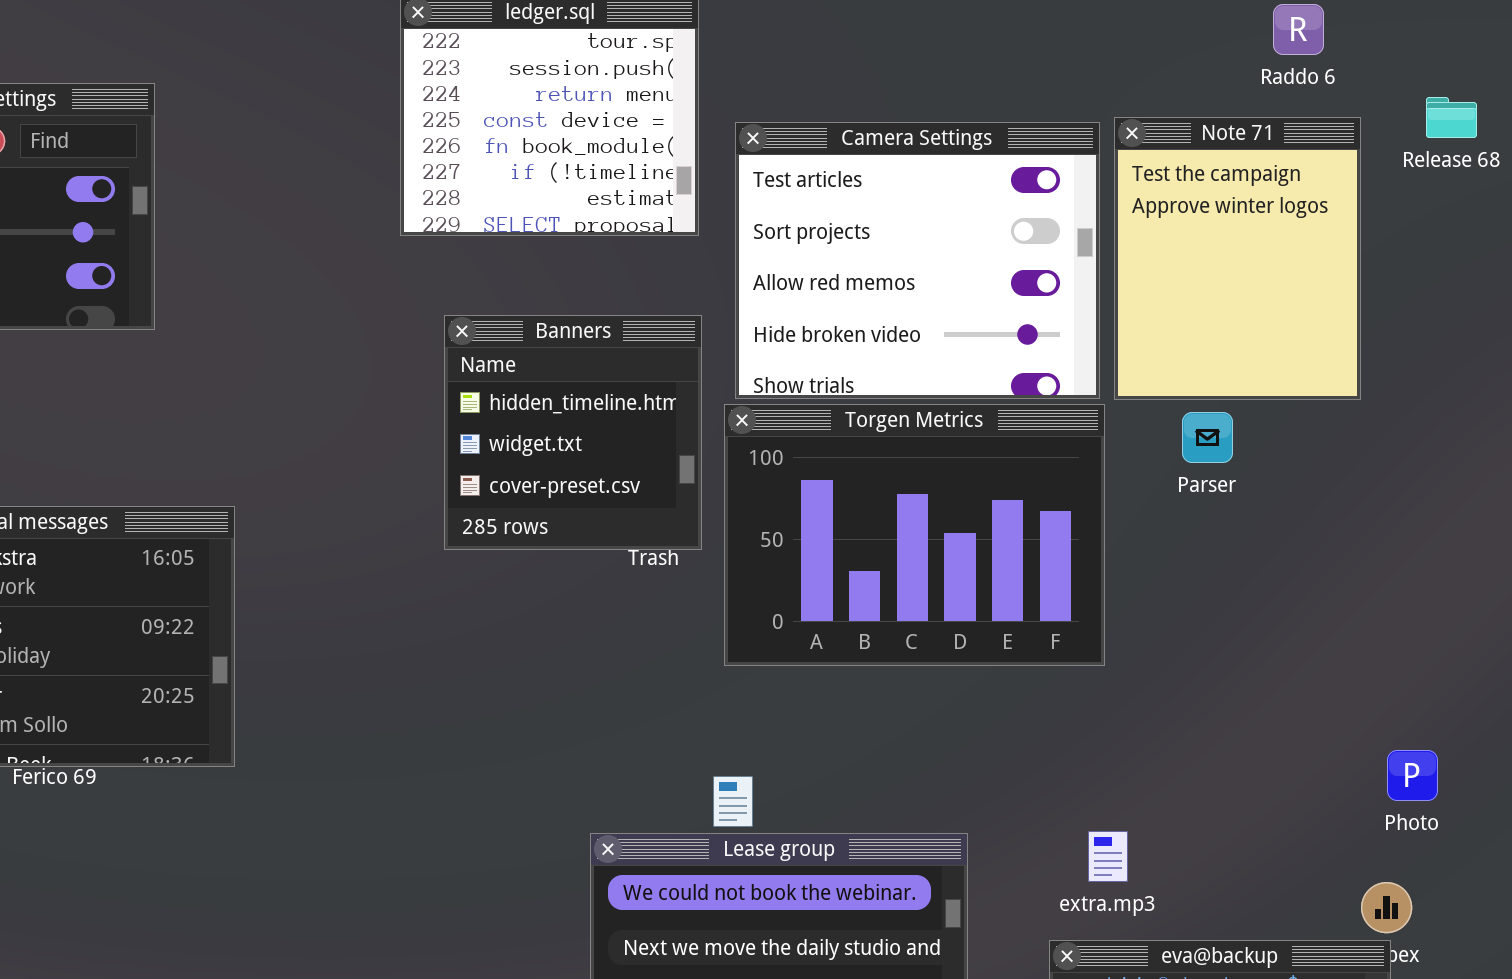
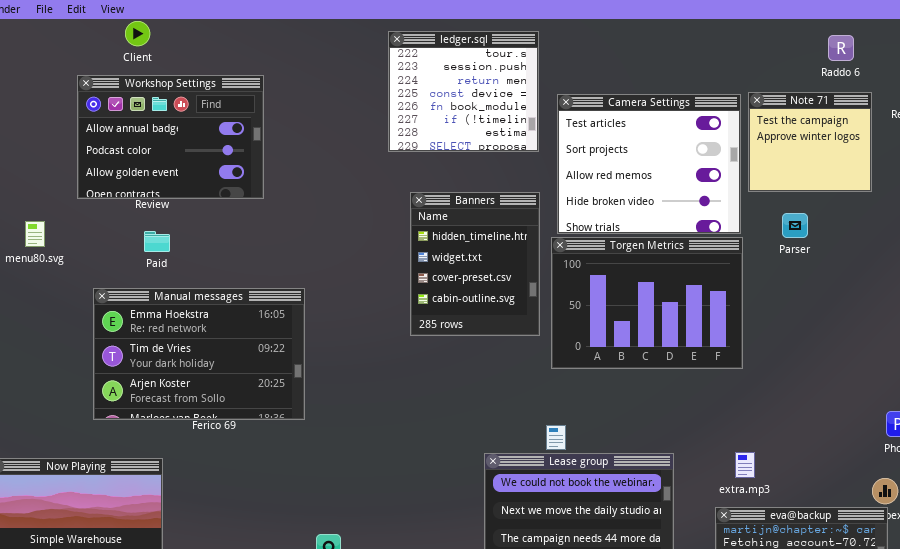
Note 71: [1114,117,1361,400] -> [748,92,872,192], resized
Banners: [444,315,702,550] -> [410,192,540,336], resized
Parser: [1182,412,1233,463] -> [782,213,808,238], moved

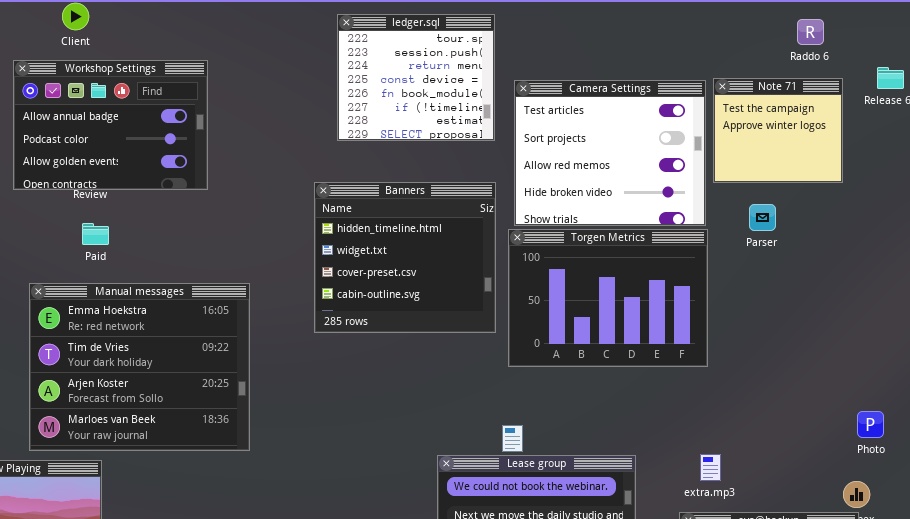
Banners: [410,192,540,336] -> [314,182,496,333], resized
Manual messages: [93,288,305,420] -> [29,283,250,451], resized

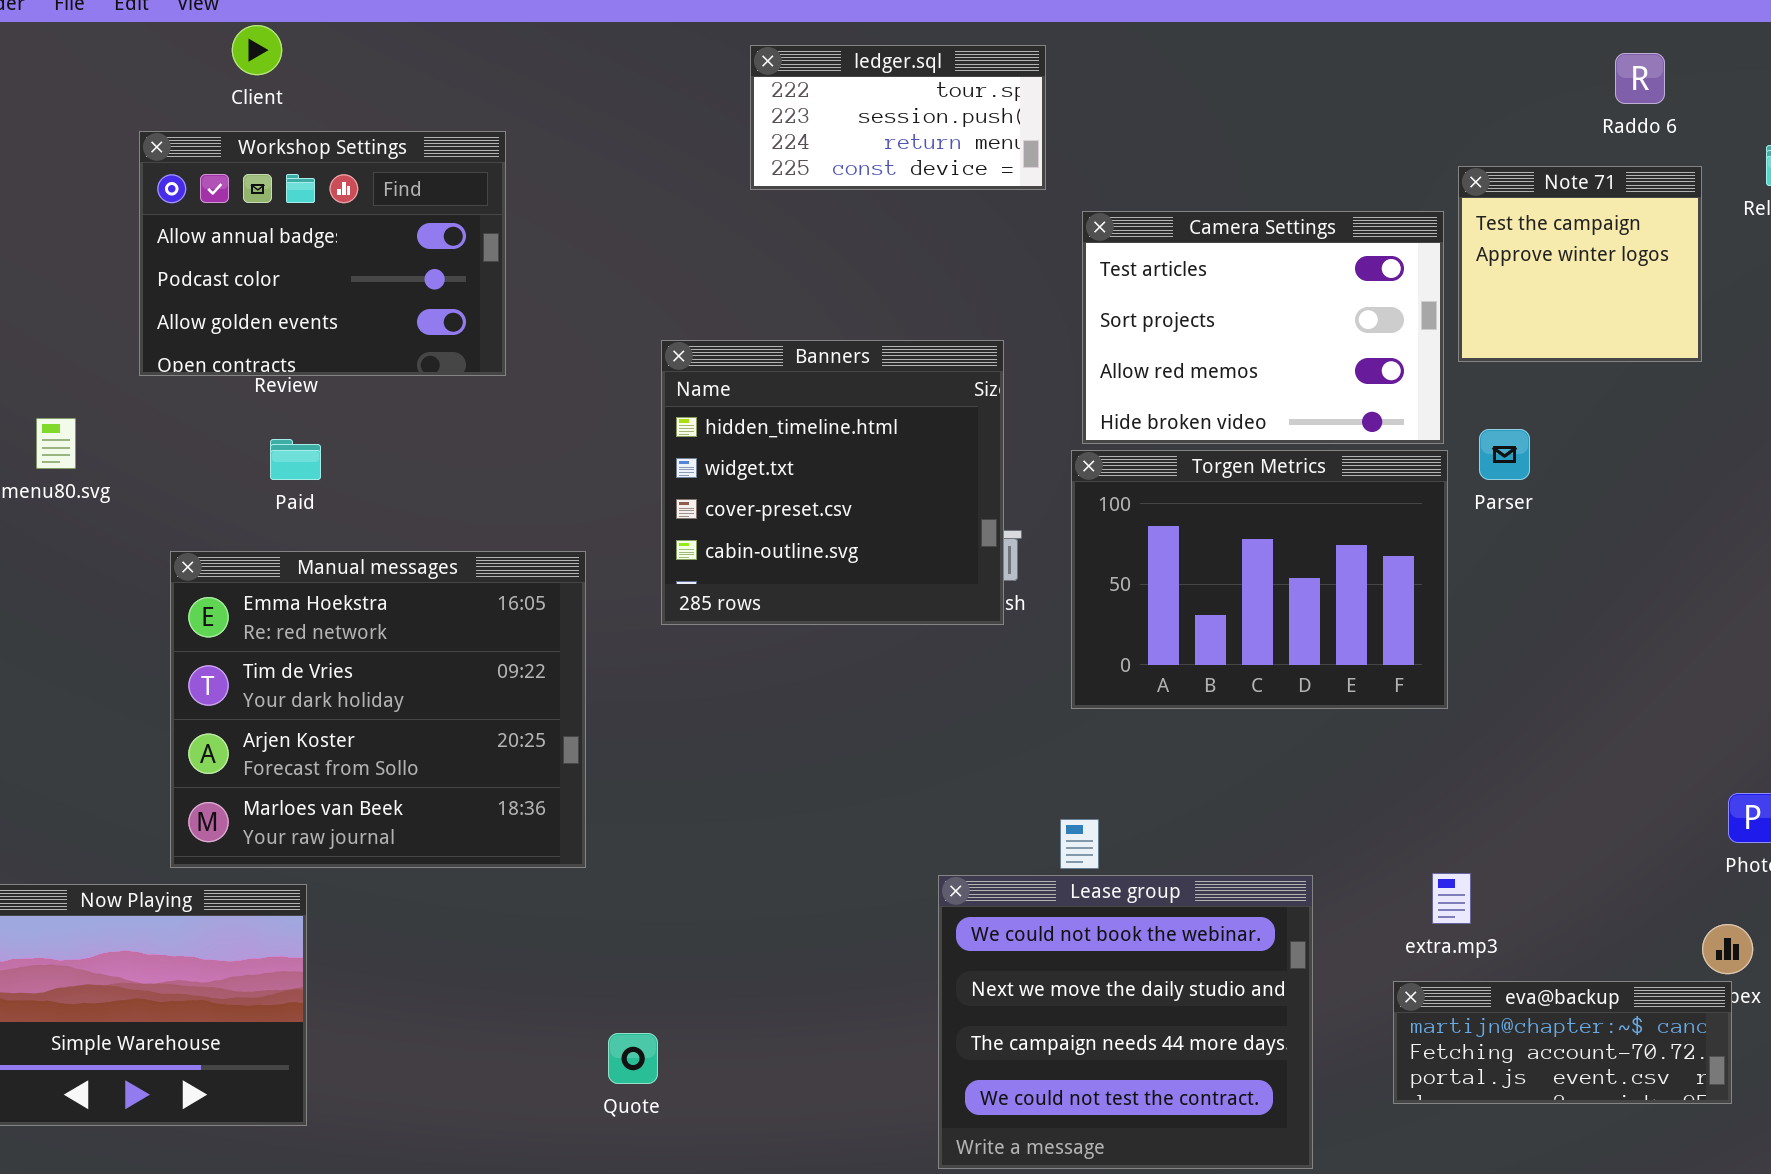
ledger.sql: [337,14,495,141] -> [750,45,1046,190], resized
Camera Settings: [514,80,706,226] -> [1082,211,1444,444], resized
Banners: [314,182,496,333] -> [661,340,1004,625], moved
Parser: [749,204,776,231] -> [1479,429,1530,480], moved

